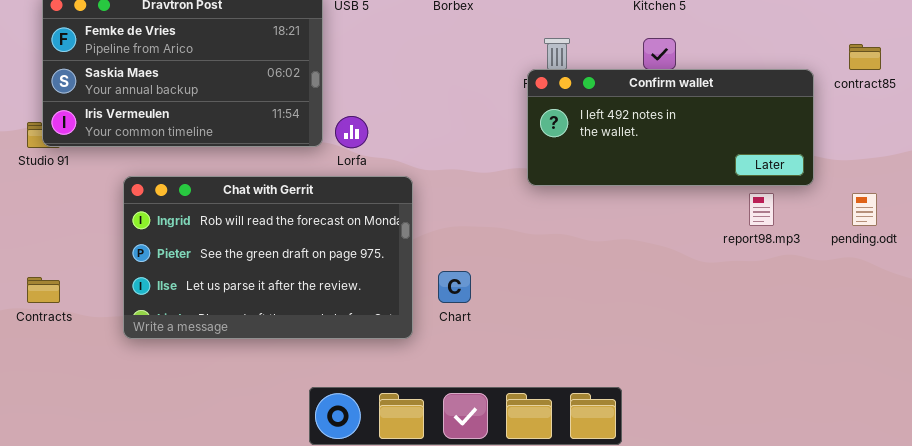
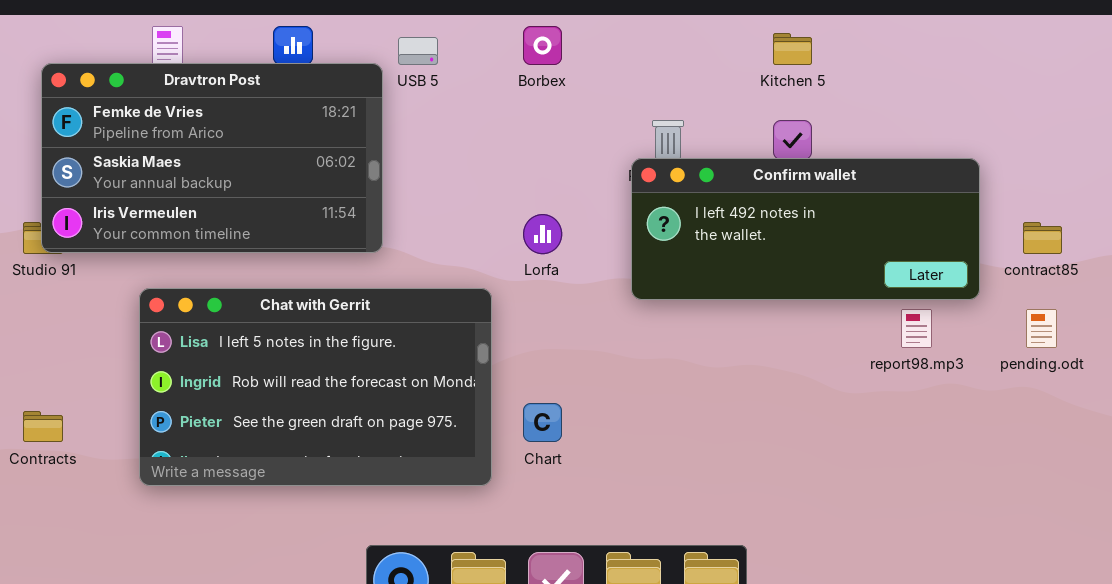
contract85: [849,44,881,70] -> [1023,222,1062,254], moved
Lorfa: [335,116,368,148] -> [523,214,562,254], moved
Chat with Gerrit: [123,176,413,339] -> [139,288,492,486], scrolled up 1 row

